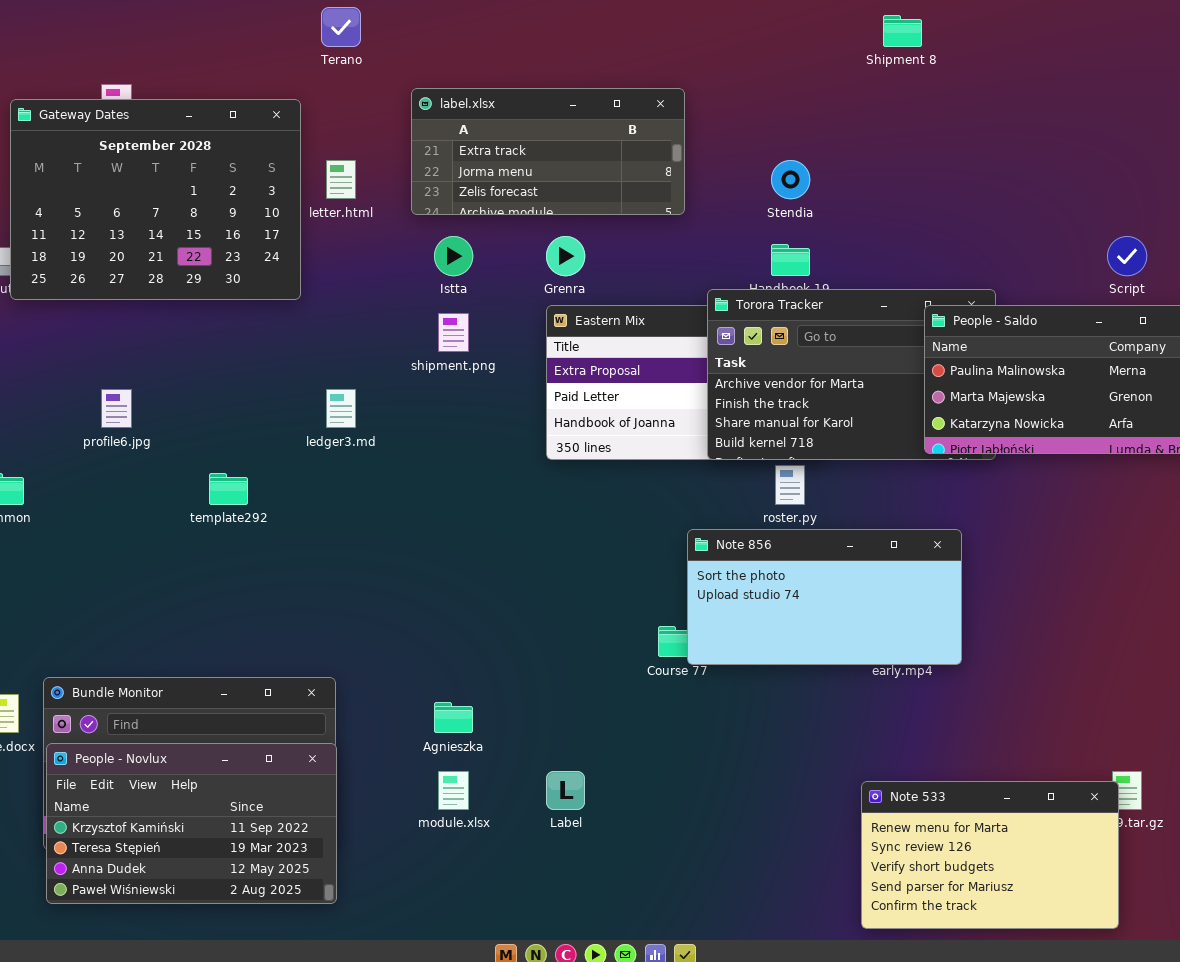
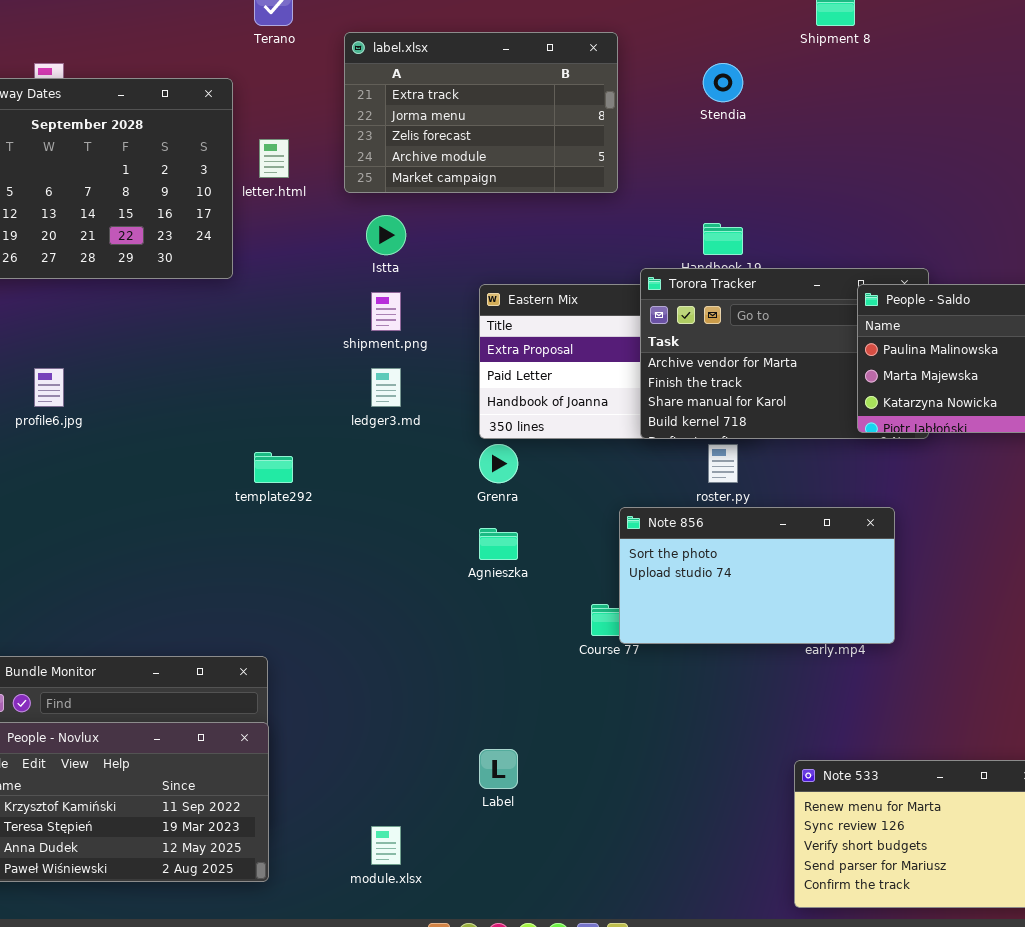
label.xlsx: [411,88,685,215] -> [344,32,618,193], resized
Stendia: [771,160,810,199] -> [703,63,743,102], moved
Grenra: [546,236,585,276] -> [479,444,518,483], moved
ledger3.md: [326,389,356,428] -> [371,368,401,407], moved
template292: [209,473,248,505] -> [254,452,293,483], moved
Agnieszka: [434,702,473,733] -> [479,528,518,560], moved
module.xlsx: [438,771,469,810] -> [371,826,401,865], moved

